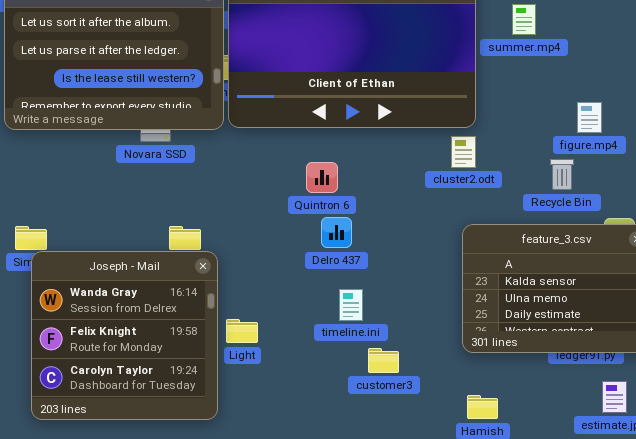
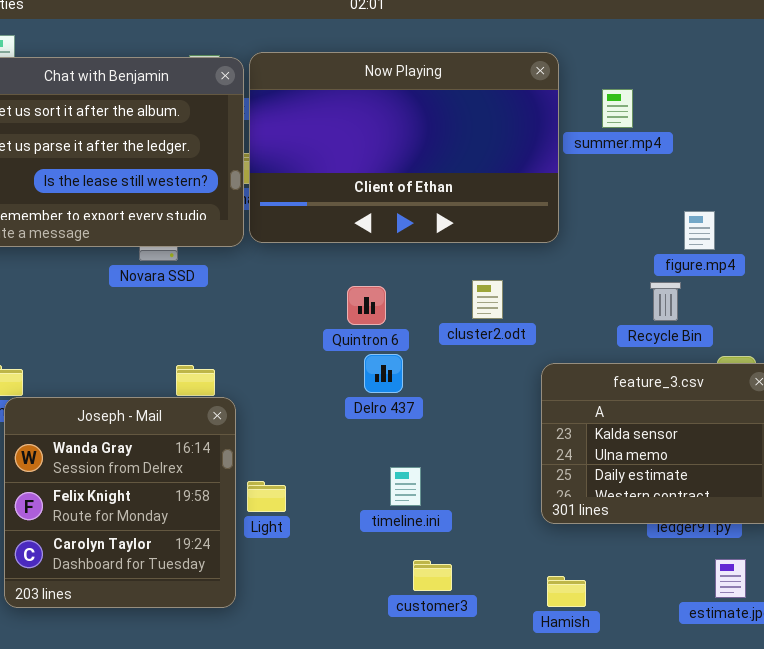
cluster2.odt: [451,136,476,168] -> [472,280,503,319], moved
timeline.ini: [339,289,363,321] -> [390,467,421,506], moved
customer3: [368,348,399,373] -> [413,560,452,591], moved

